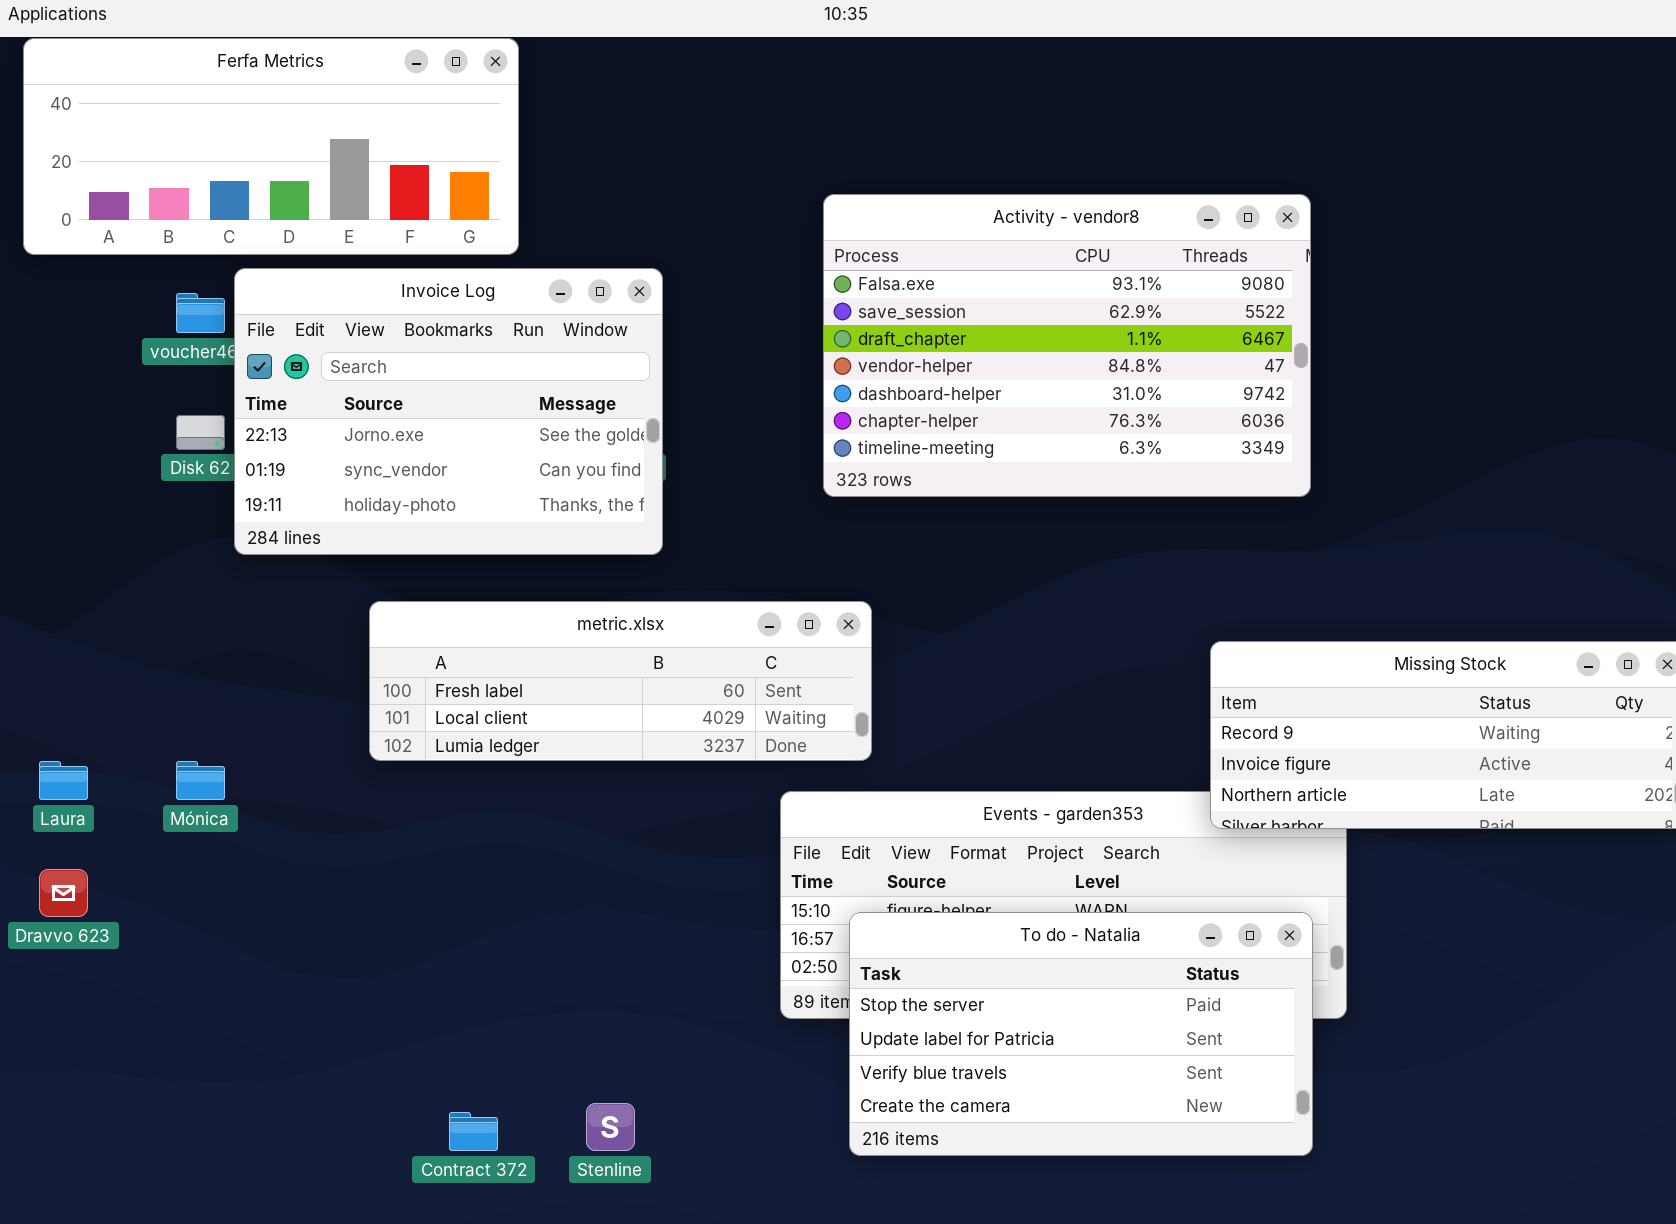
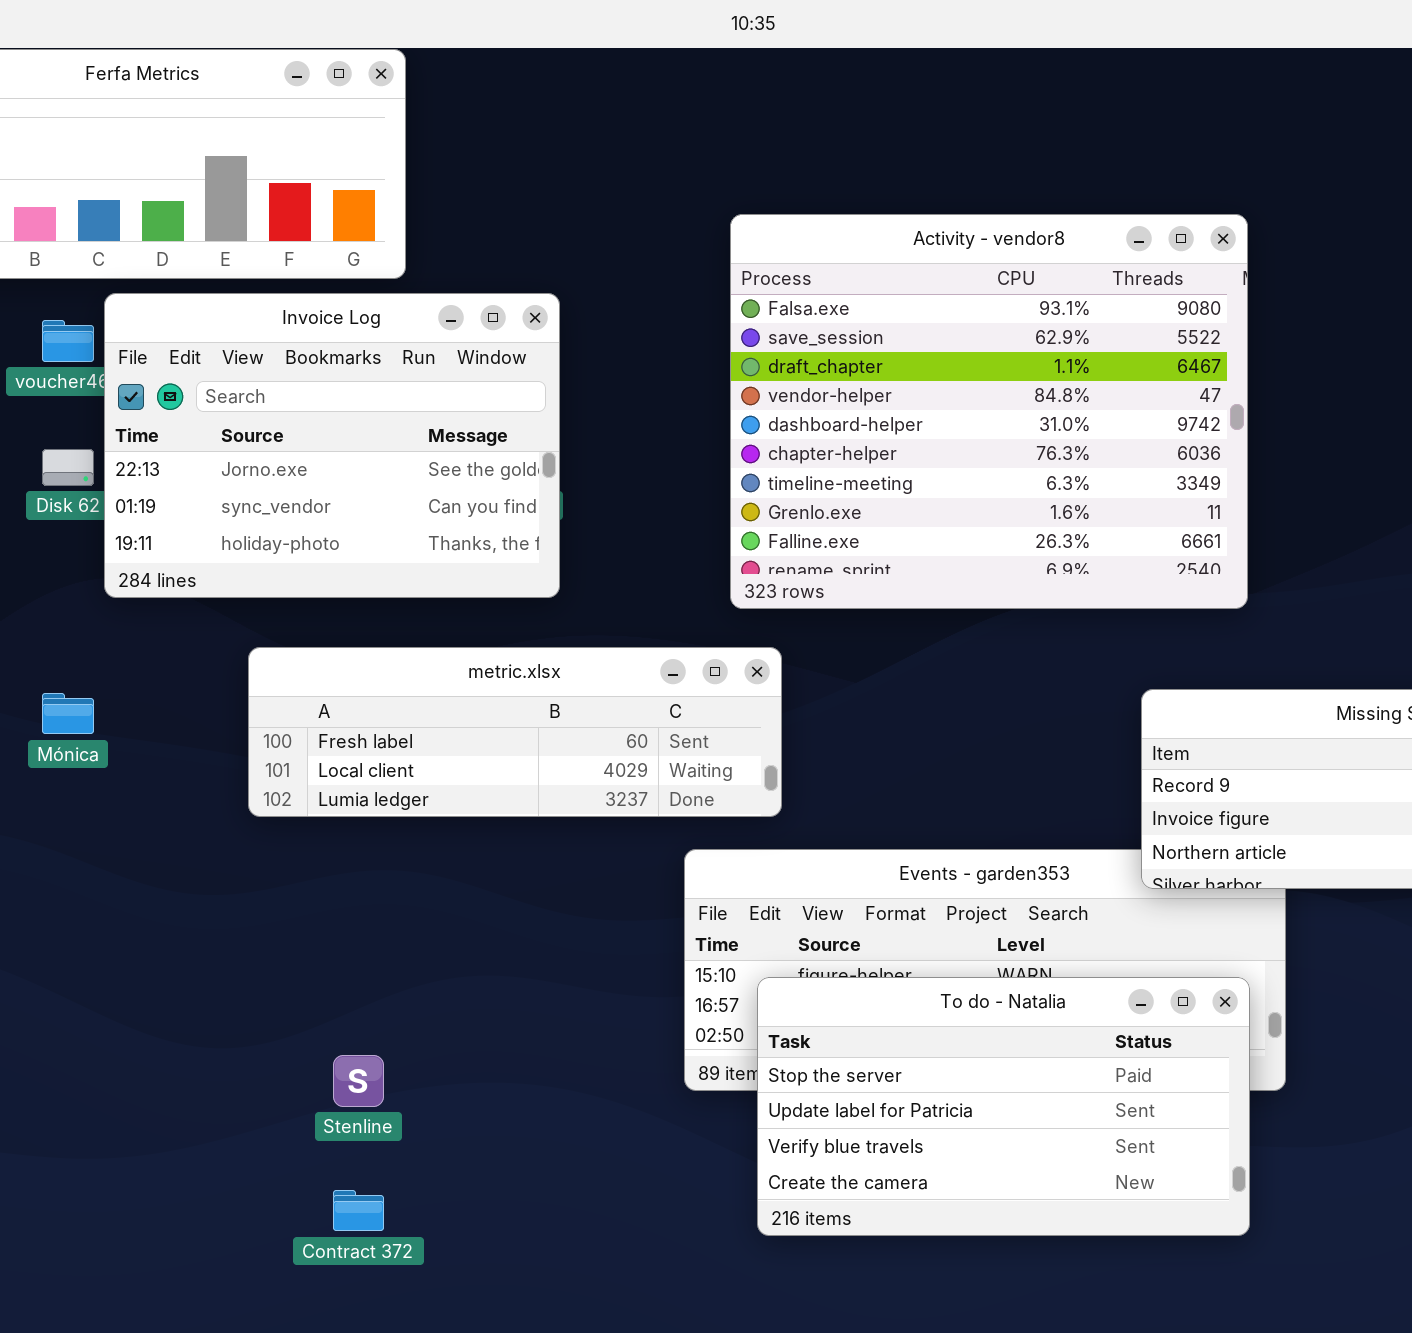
Activity - vendor8: [823,194,1311,497] -> [730,214,1248,609], resized
Mónica: [176,761,225,800] -> [42,693,94,734], moved
Stenline: [586,1103,635,1151] -> [333,1055,384,1107], moved

